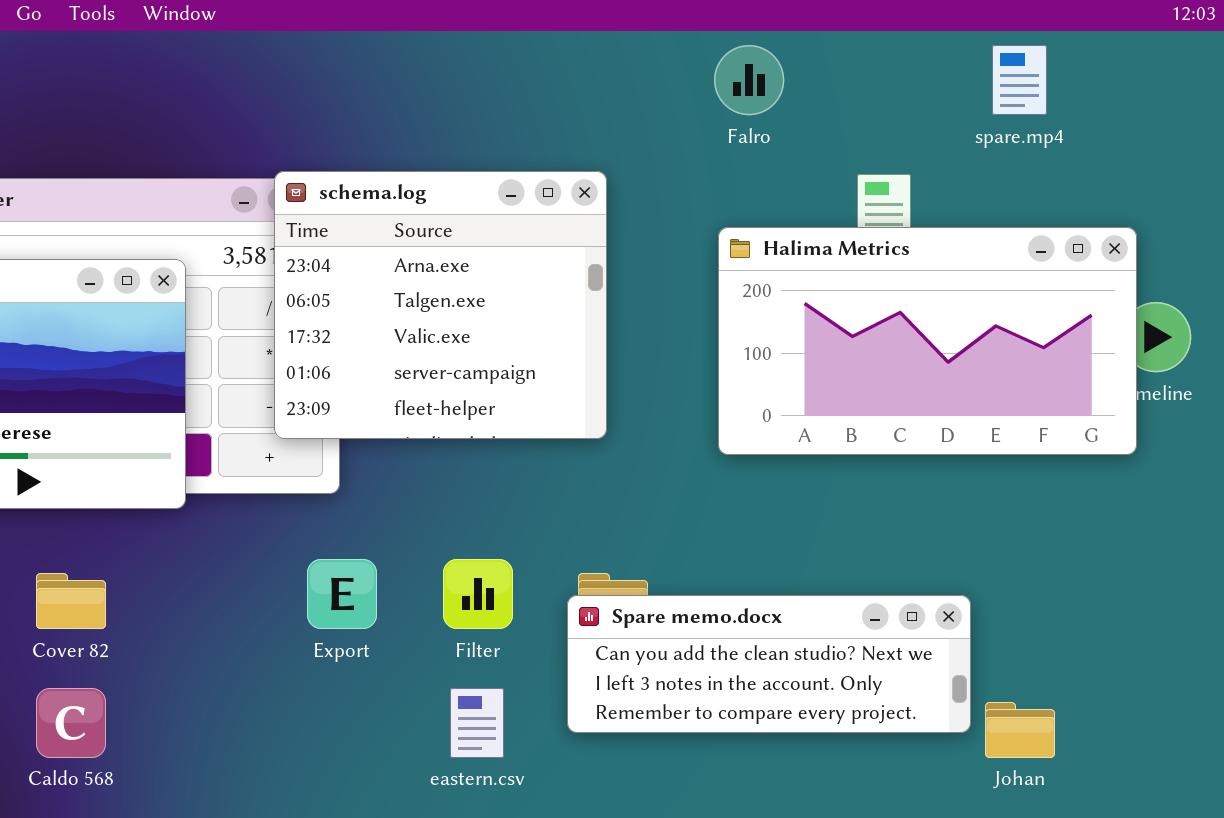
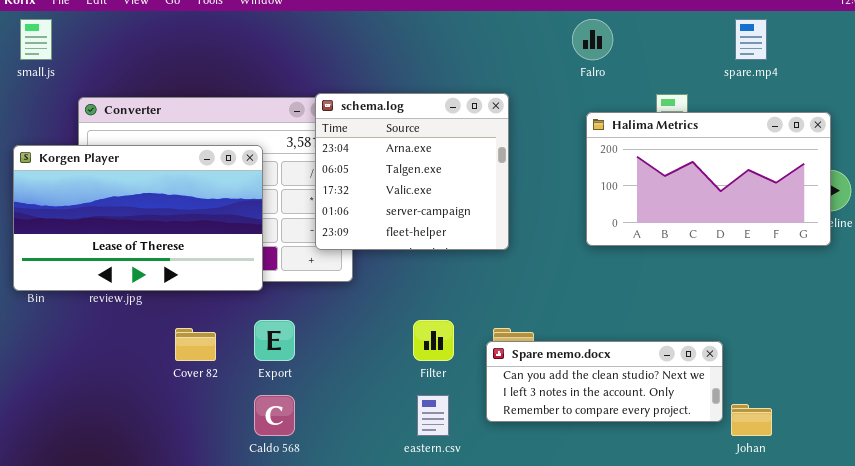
Halima Metrics: [718,227,1137,455] -> [586,112,831,246], moved
Export: [307,559,377,629] -> [254,320,295,361], moved
Caldo 568: [36,688,106,758] -> [254,395,295,436], moved

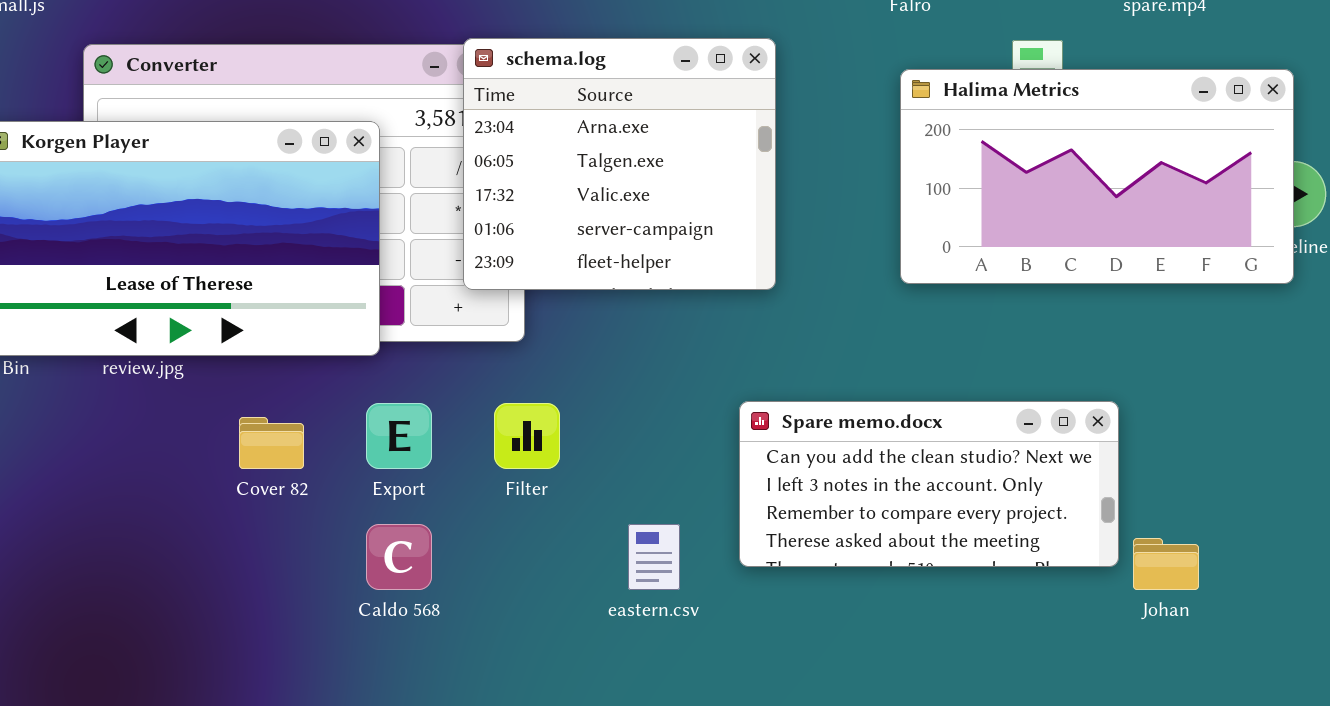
Filter: [413,320,454,361] -> [494,403,560,469], moved
Spare memo.docx: [486,341,723,422] -> [739,401,1119,567], resized

